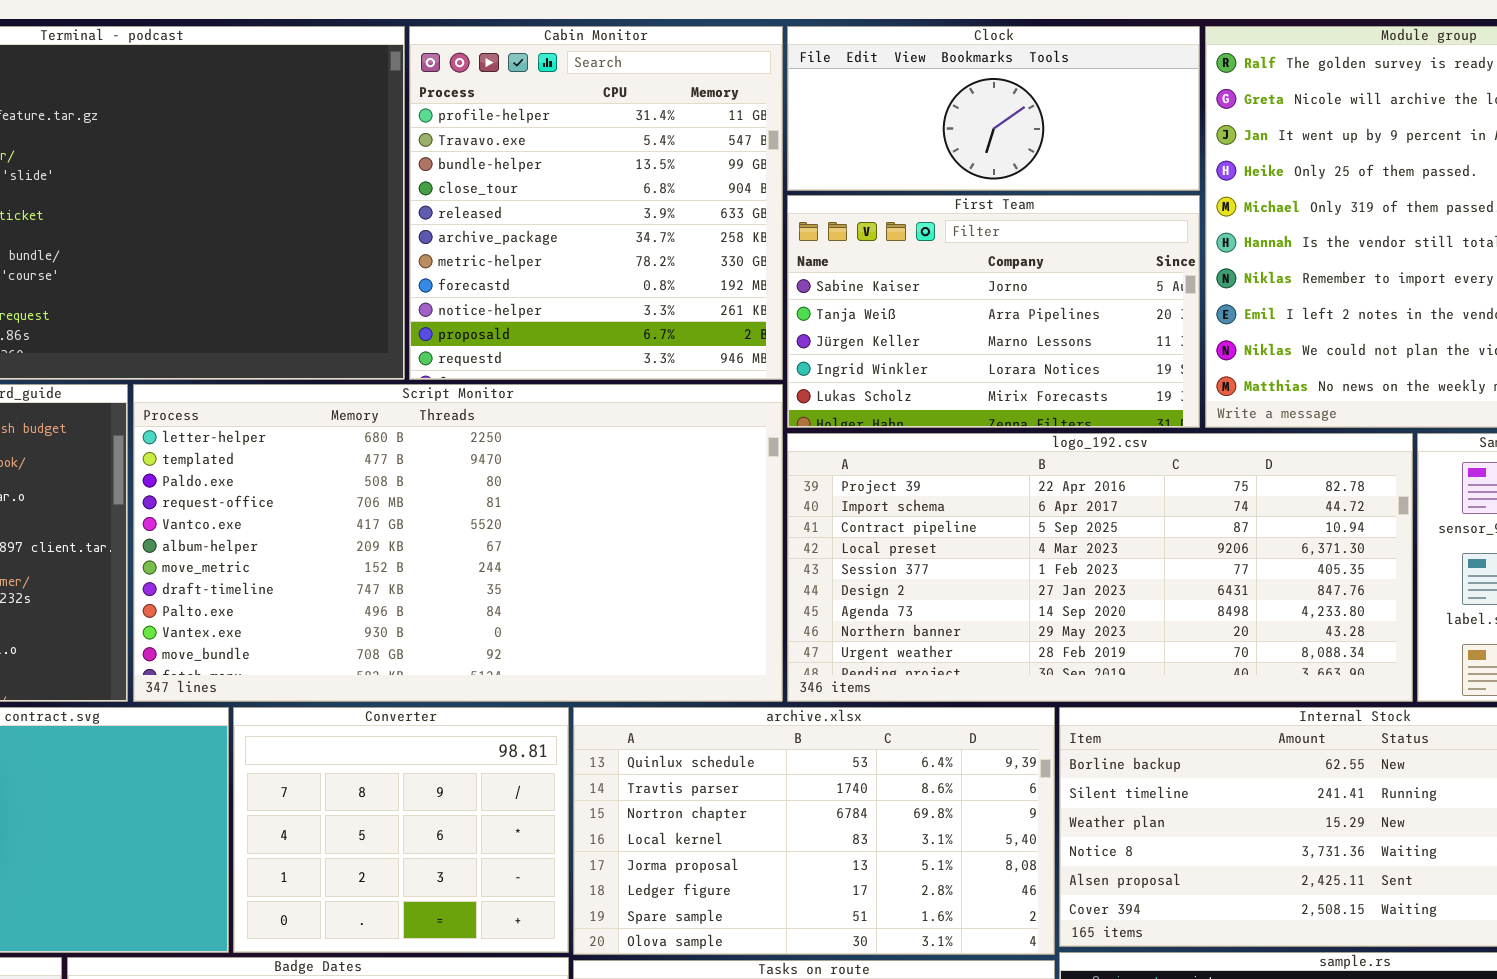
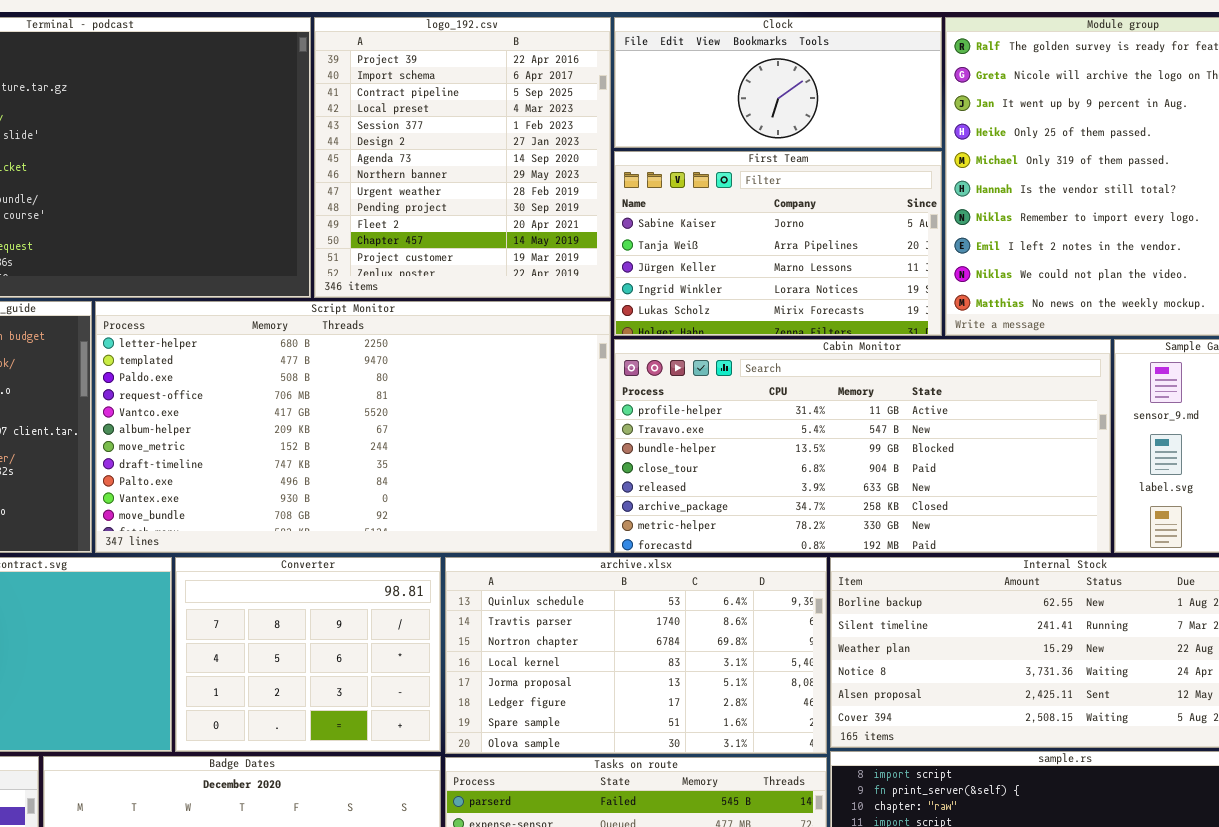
Cabin Monitor: [409,26,783,380] -> [614,339,1111,553], moved, resized
logo_192.csv: [787,433,1413,702] -> [314,17,611,298], moved, resized

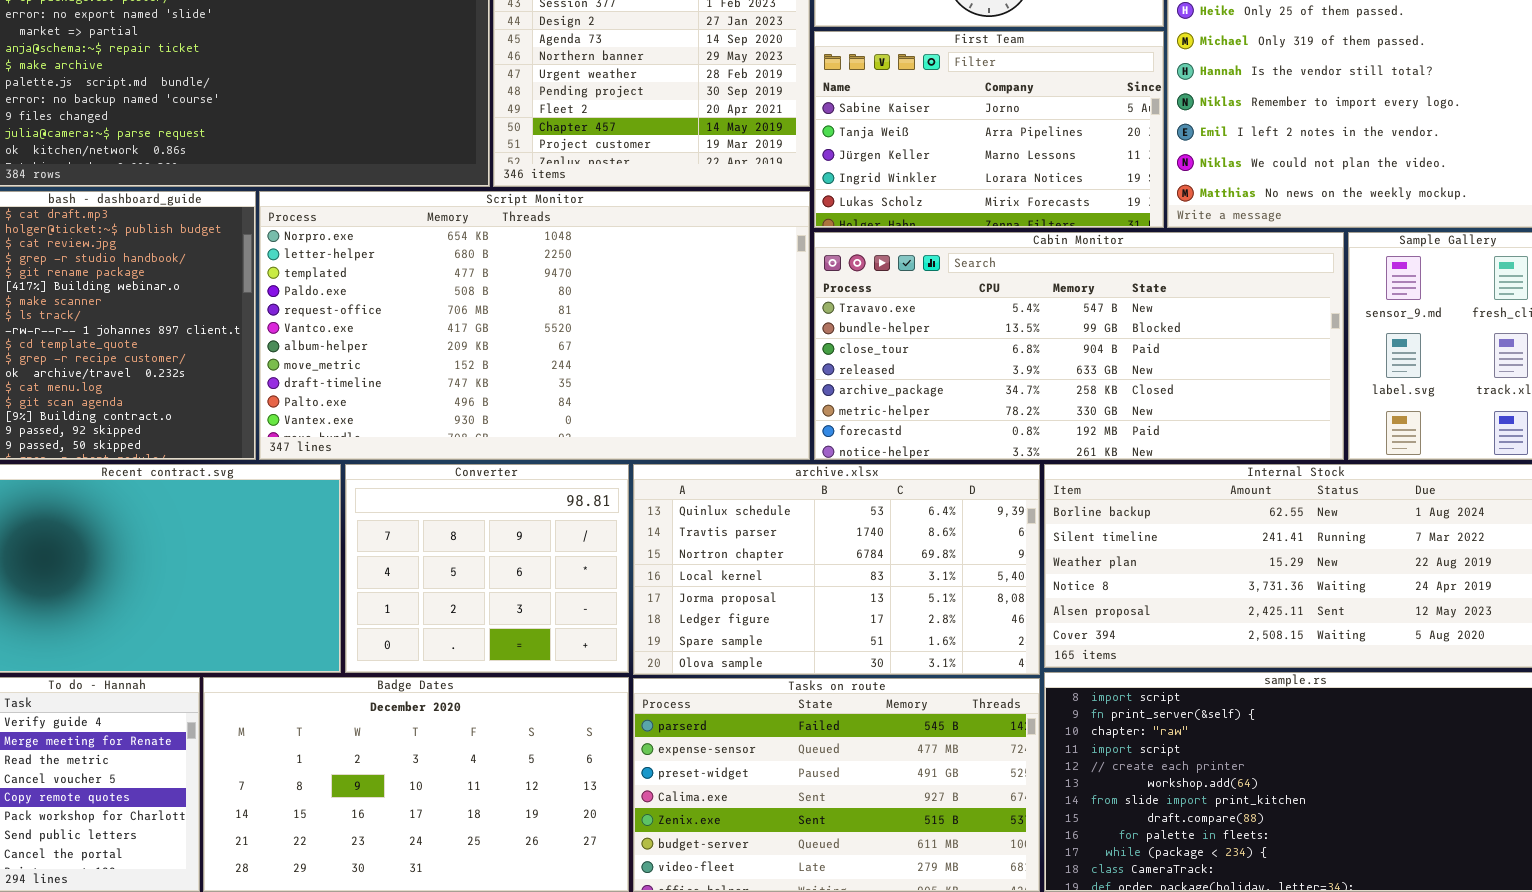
Script Monitor: [95,301,611,553] -> [259,191,810,460], scrolled up 1 row
Cabin Monitor: [614,339,1111,553] -> [814,232,1344,460], scrolled down 1 row

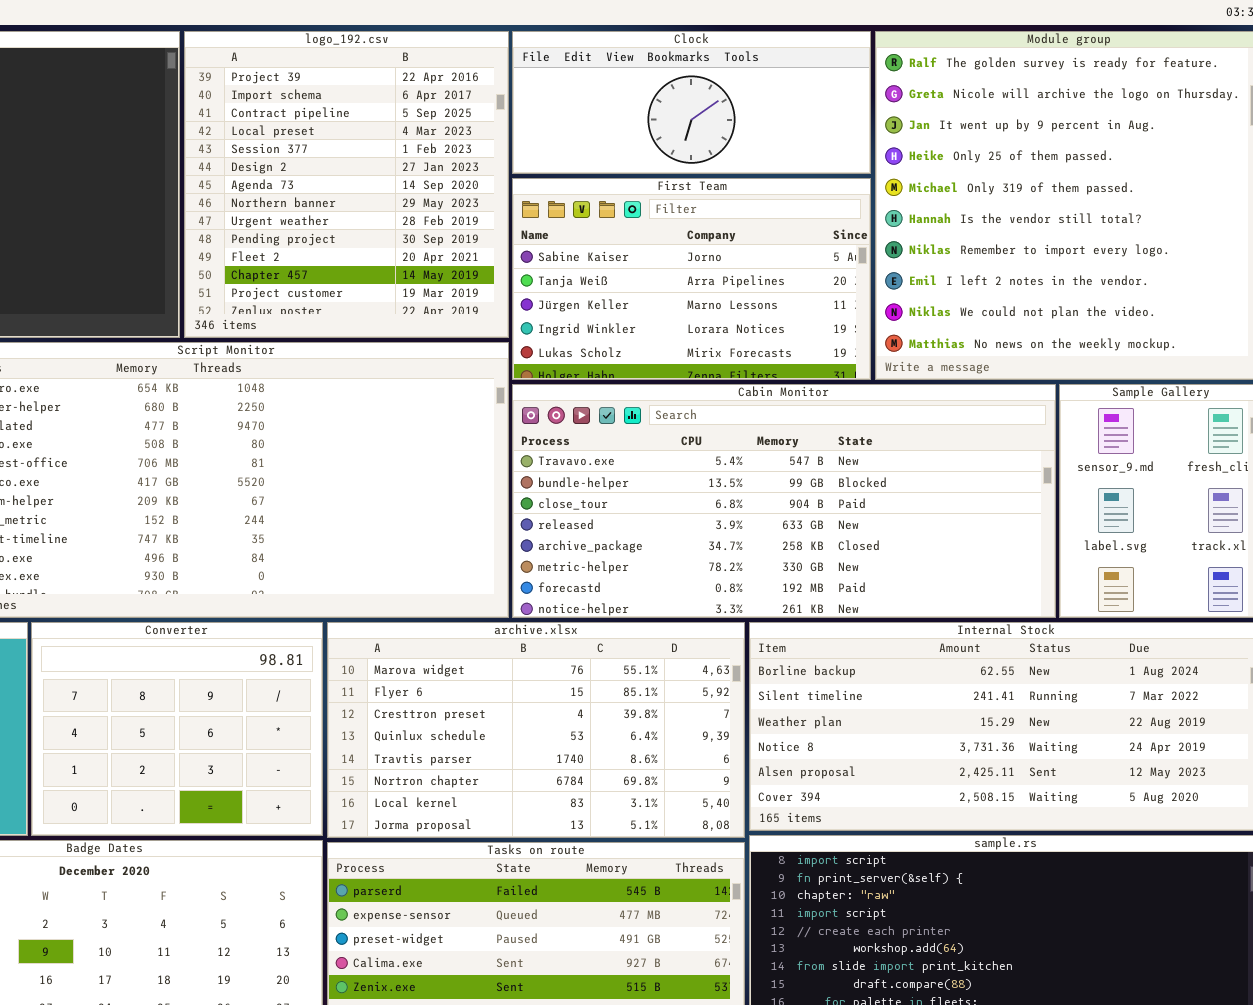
archive.xlsx: [633,464,1040,675] -> [327,622,745,838], scrolled up 3 rows

